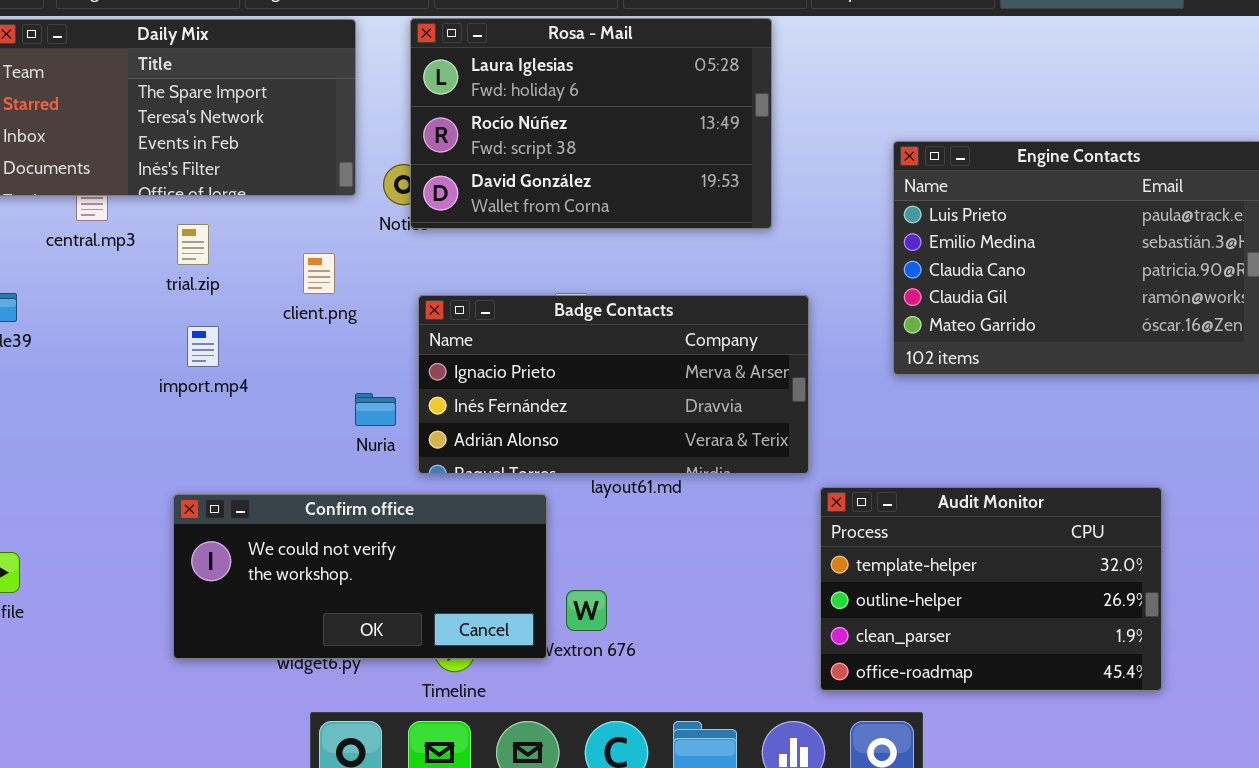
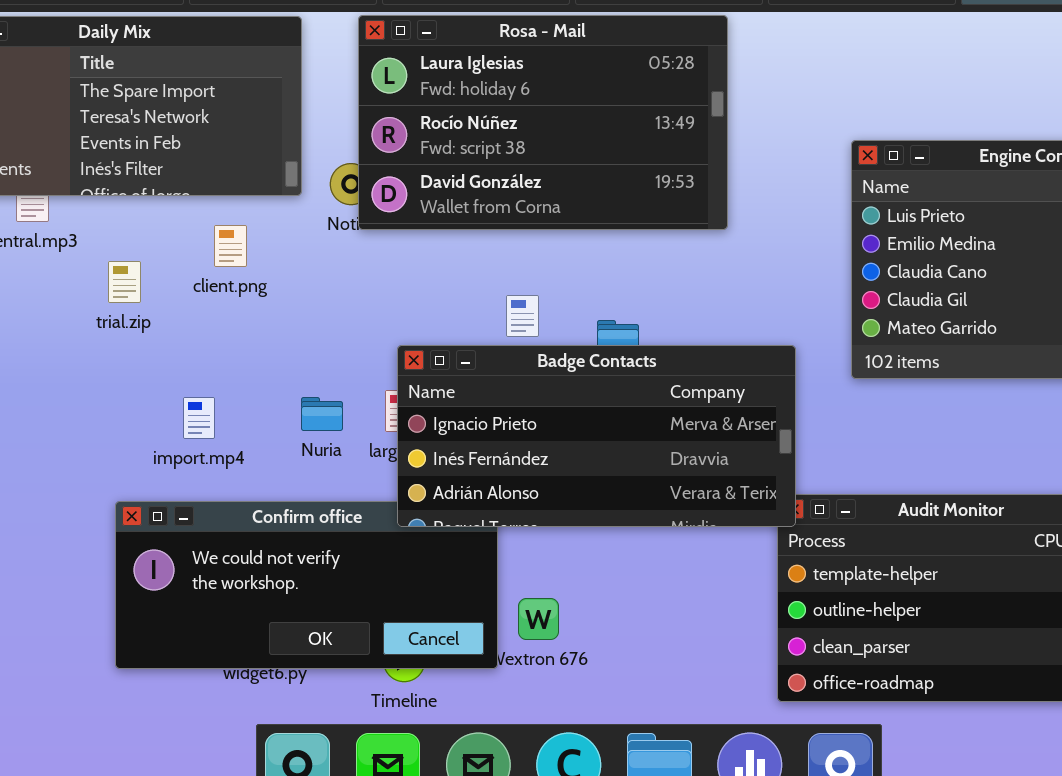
trial.zip: [177,224,209,265] -> [108,261,141,303], moved
client.png: [303,253,335,294] -> [214,225,247,267], moved
Badge Contacts: [418,295,809,474] -> [397,345,796,527], moved
import.mp4: [187,326,219,367] -> [183,397,215,439], moved

